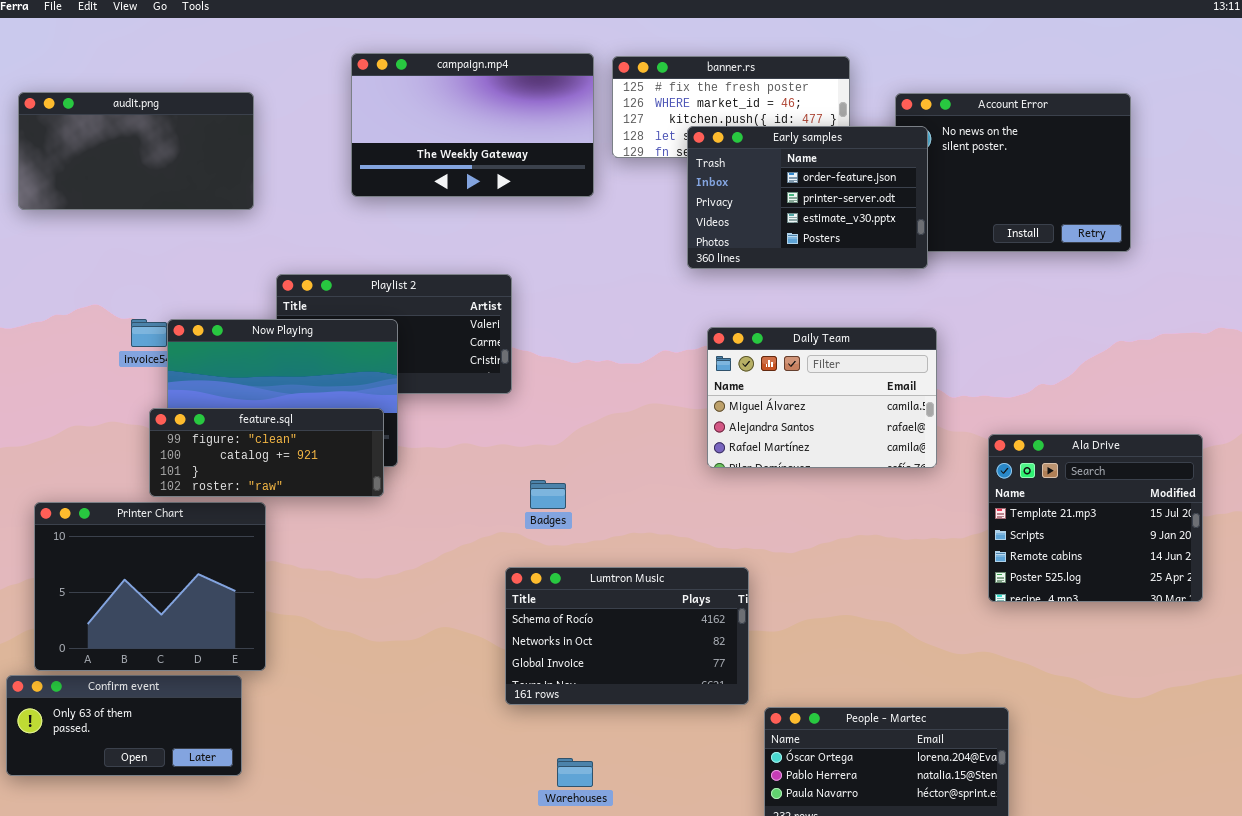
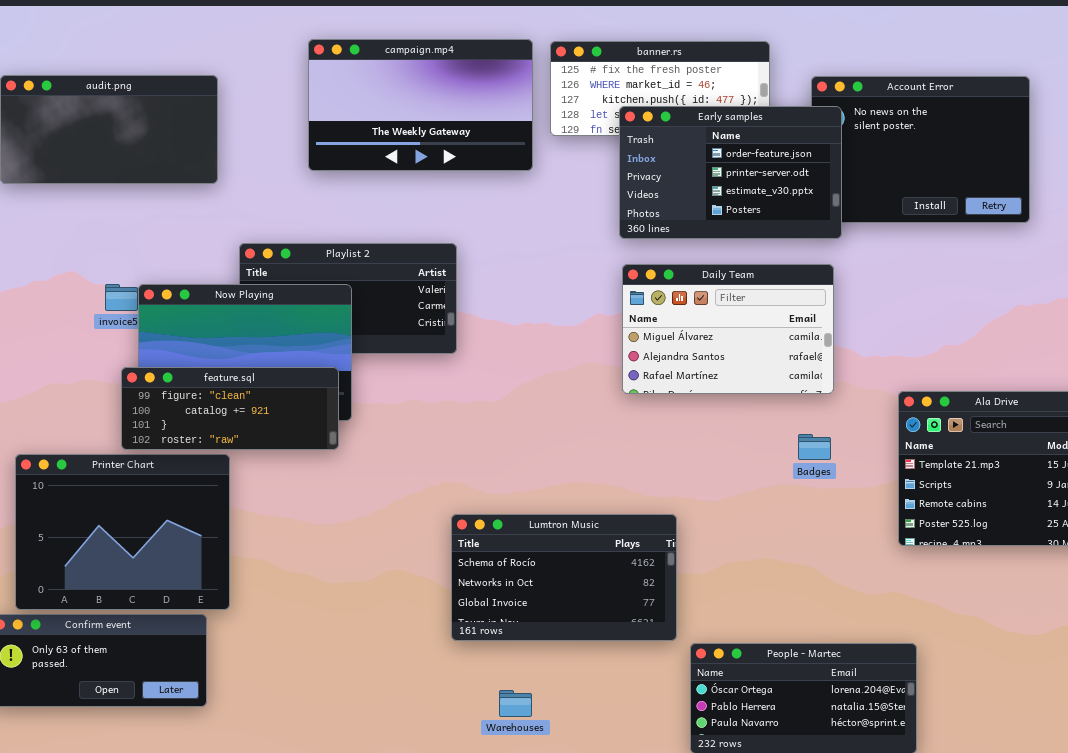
Daily Team: [707,327,937,468] -> [622,264,834,394], moved
Badges: [530,480,566,509] -> [798,434,831,460], moved

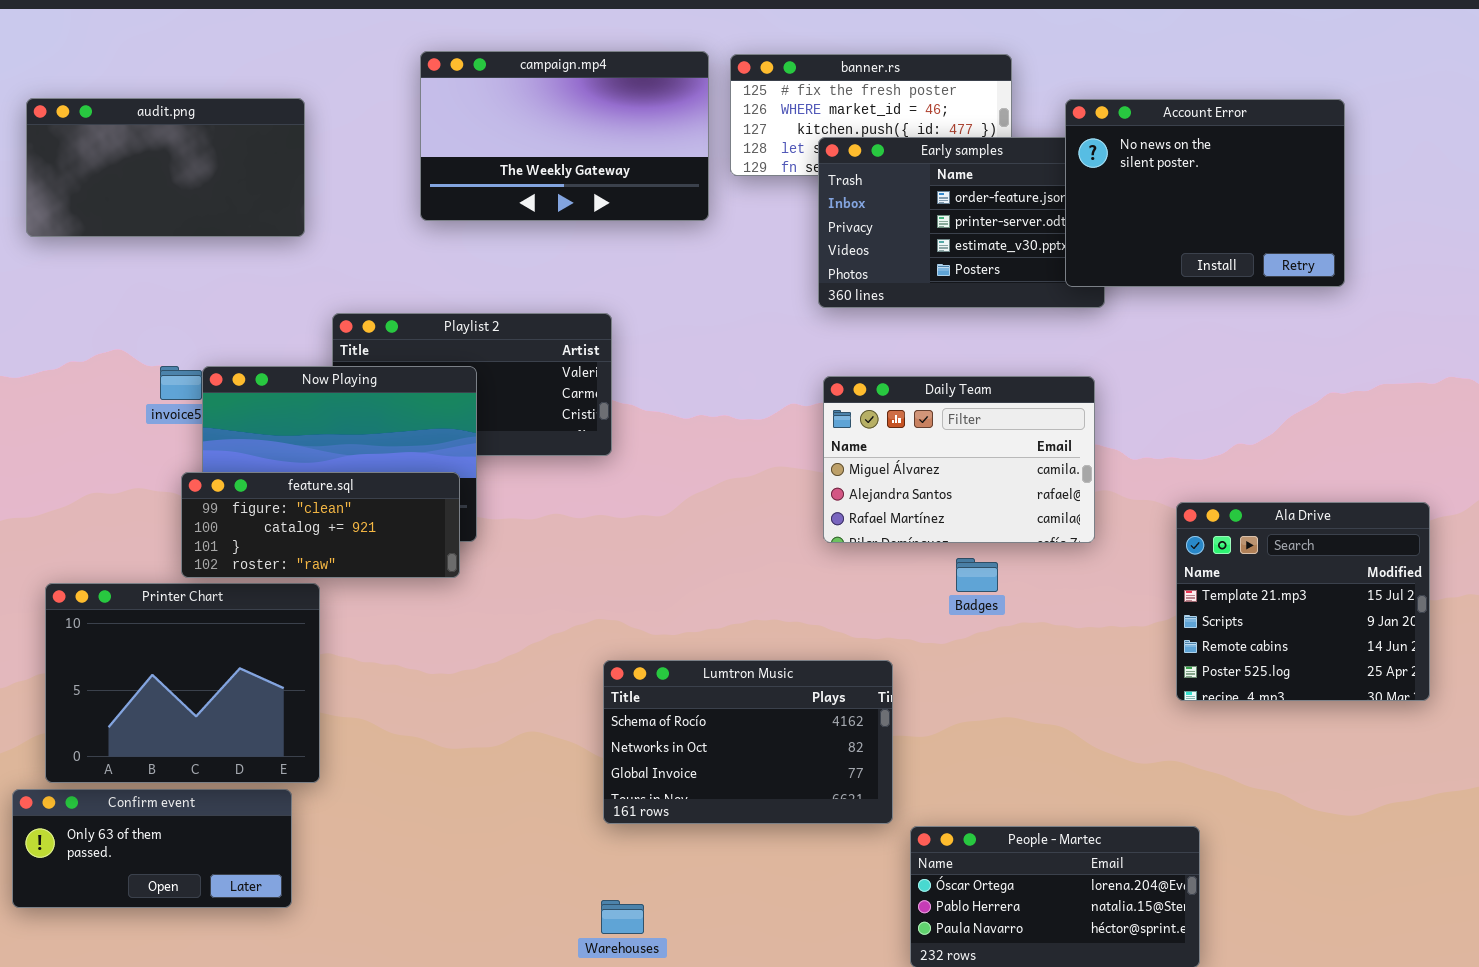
Account Error: [811,76,1030,223] -> [1065,99,1345,287], raised
Daily Team: [622,264,834,394] -> [823,376,1095,543], moved
Badges: [798,434,831,460] -> [956,558,998,592], moved
Warehouses: [499,690,532,717] -> [601,900,644,934], moved

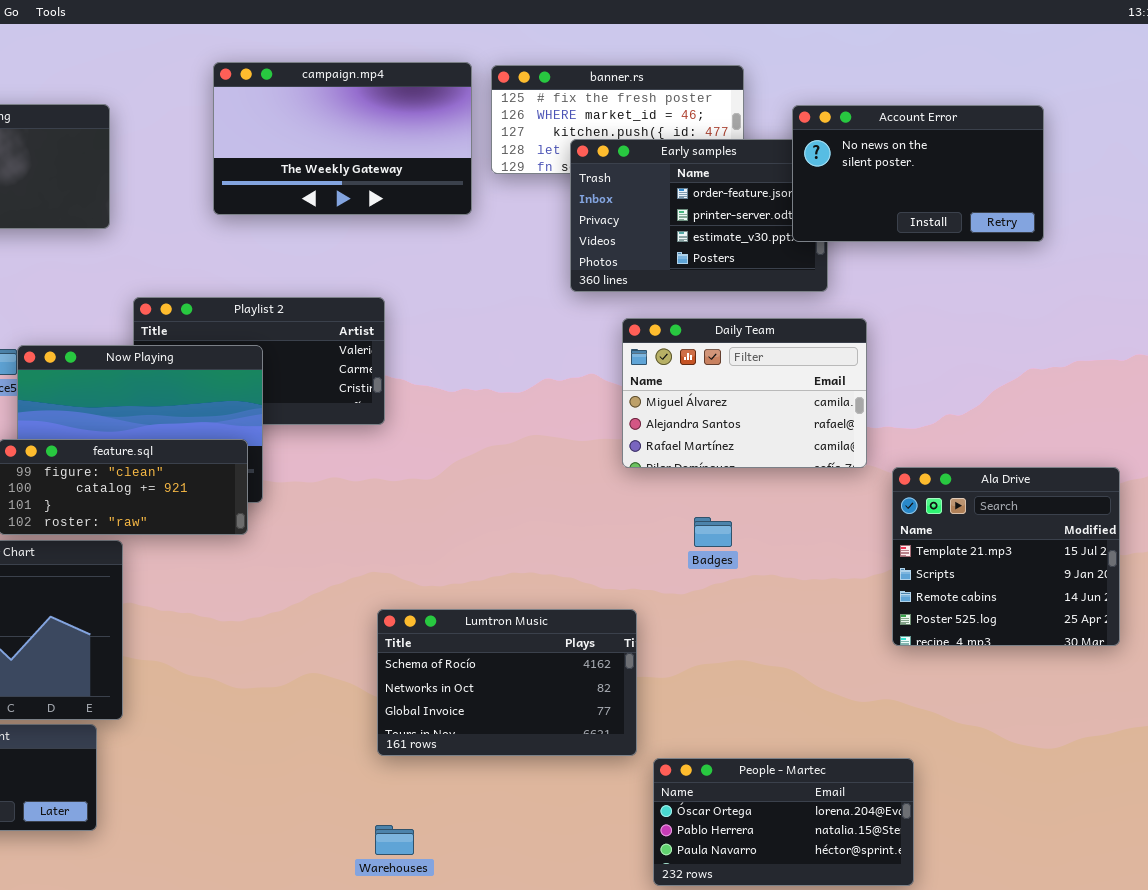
Account Error: [1065,99,1345,287] -> [792,105,1044,242], resized
Daily Team: [823,376,1095,543] -> [622,318,867,468], moved

